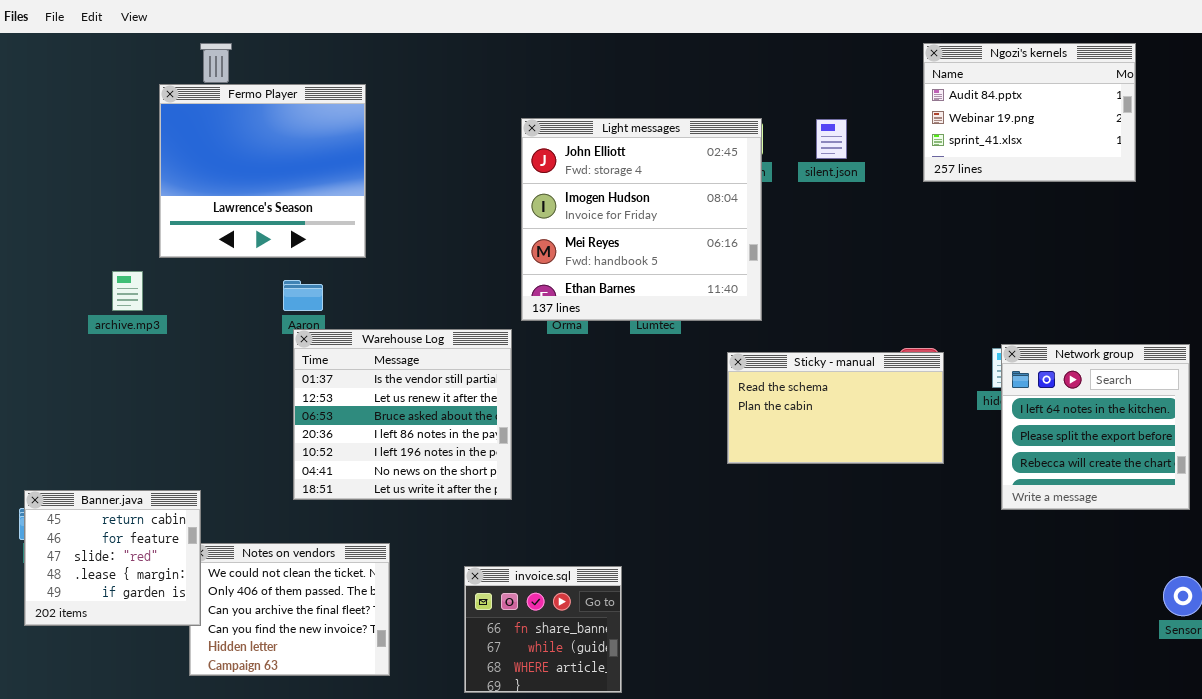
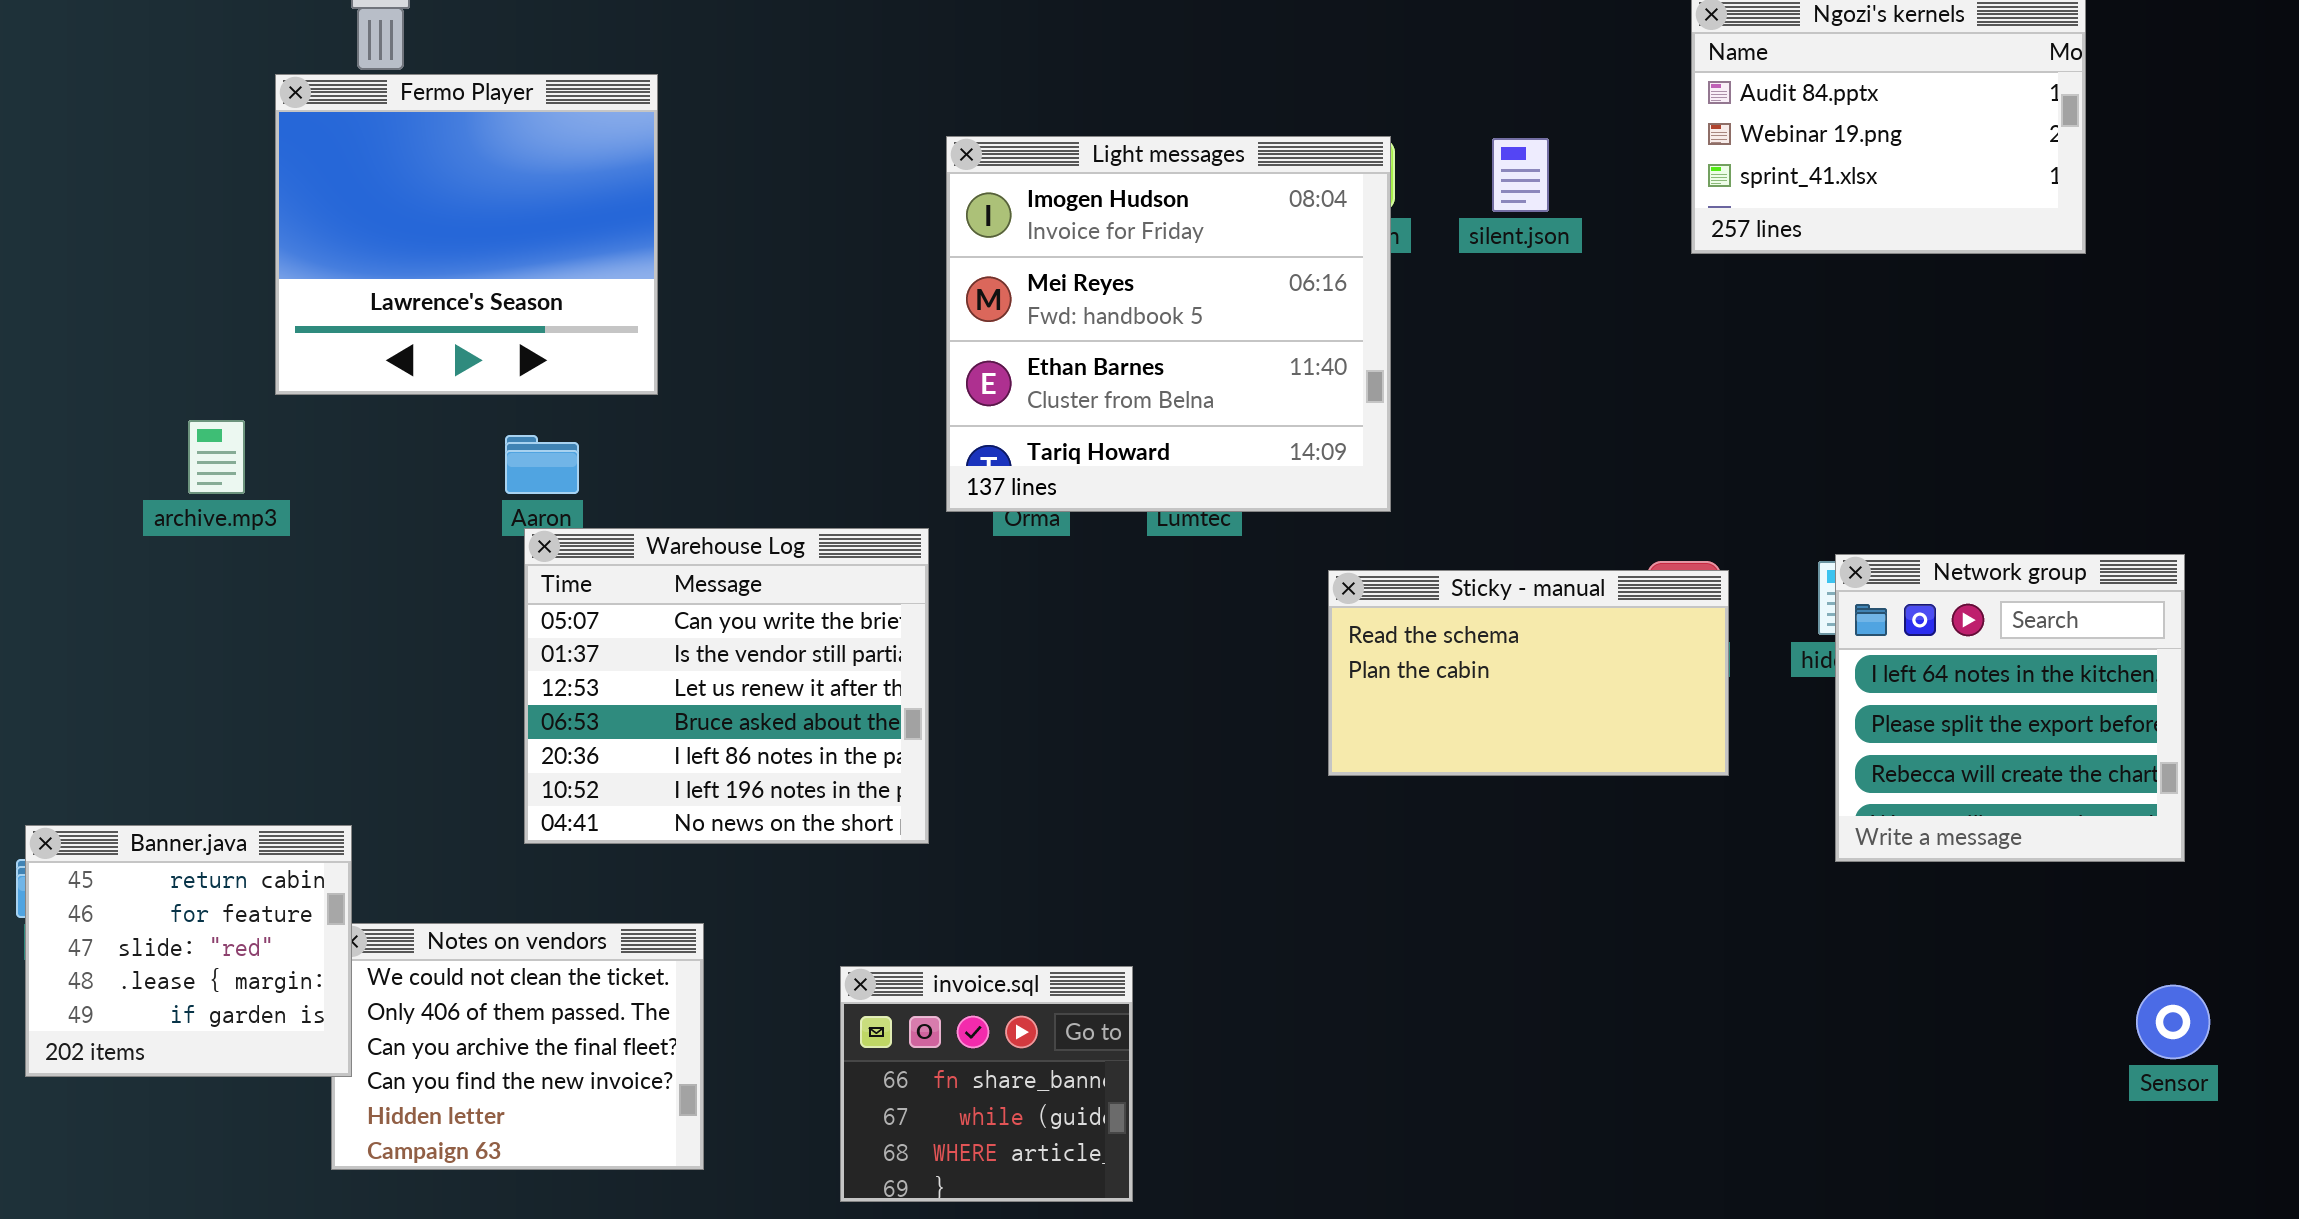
Light messages: [521,118,762,321] -> [946,136,1391,512], scrolled down 1 row
Warehouse Log: [293,329,512,500] -> [524,528,929,844], scrolled up 1 row

